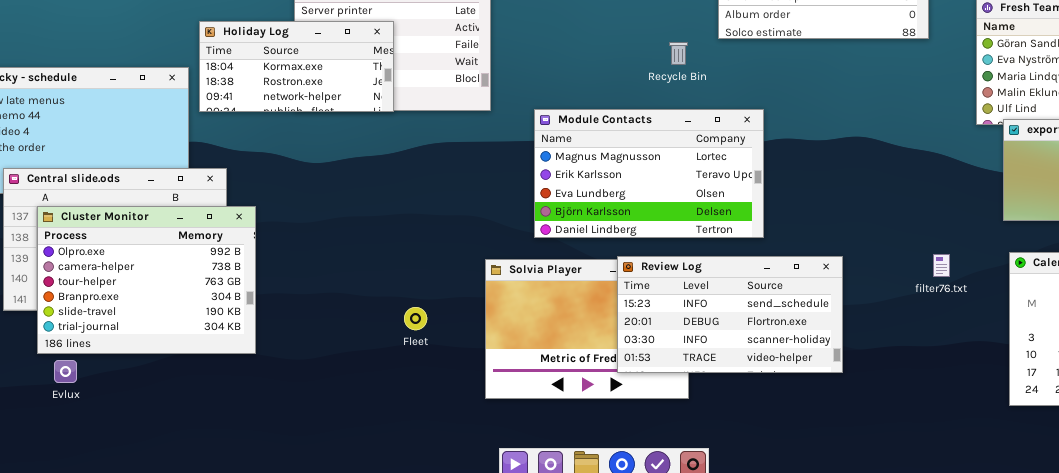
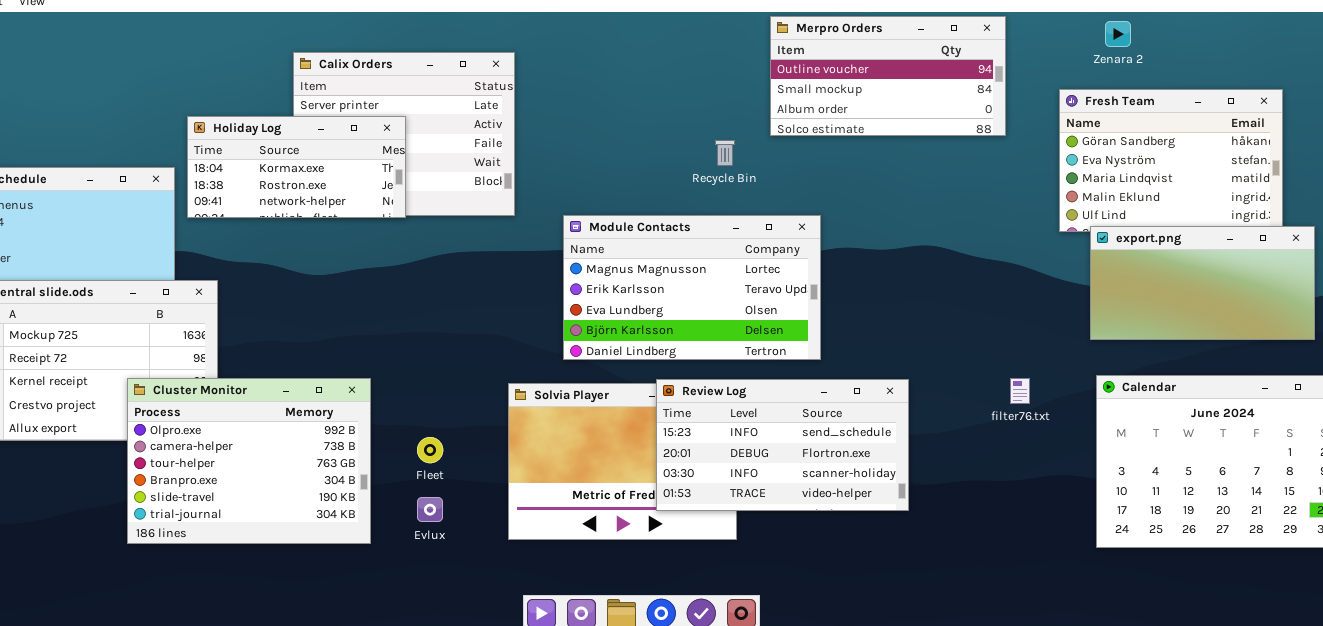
Cluster Monitor: [37,206,256,354] -> [127,378,371,544], moved
Evlux: [54,360,77,383] -> [417,497,443,522], moved

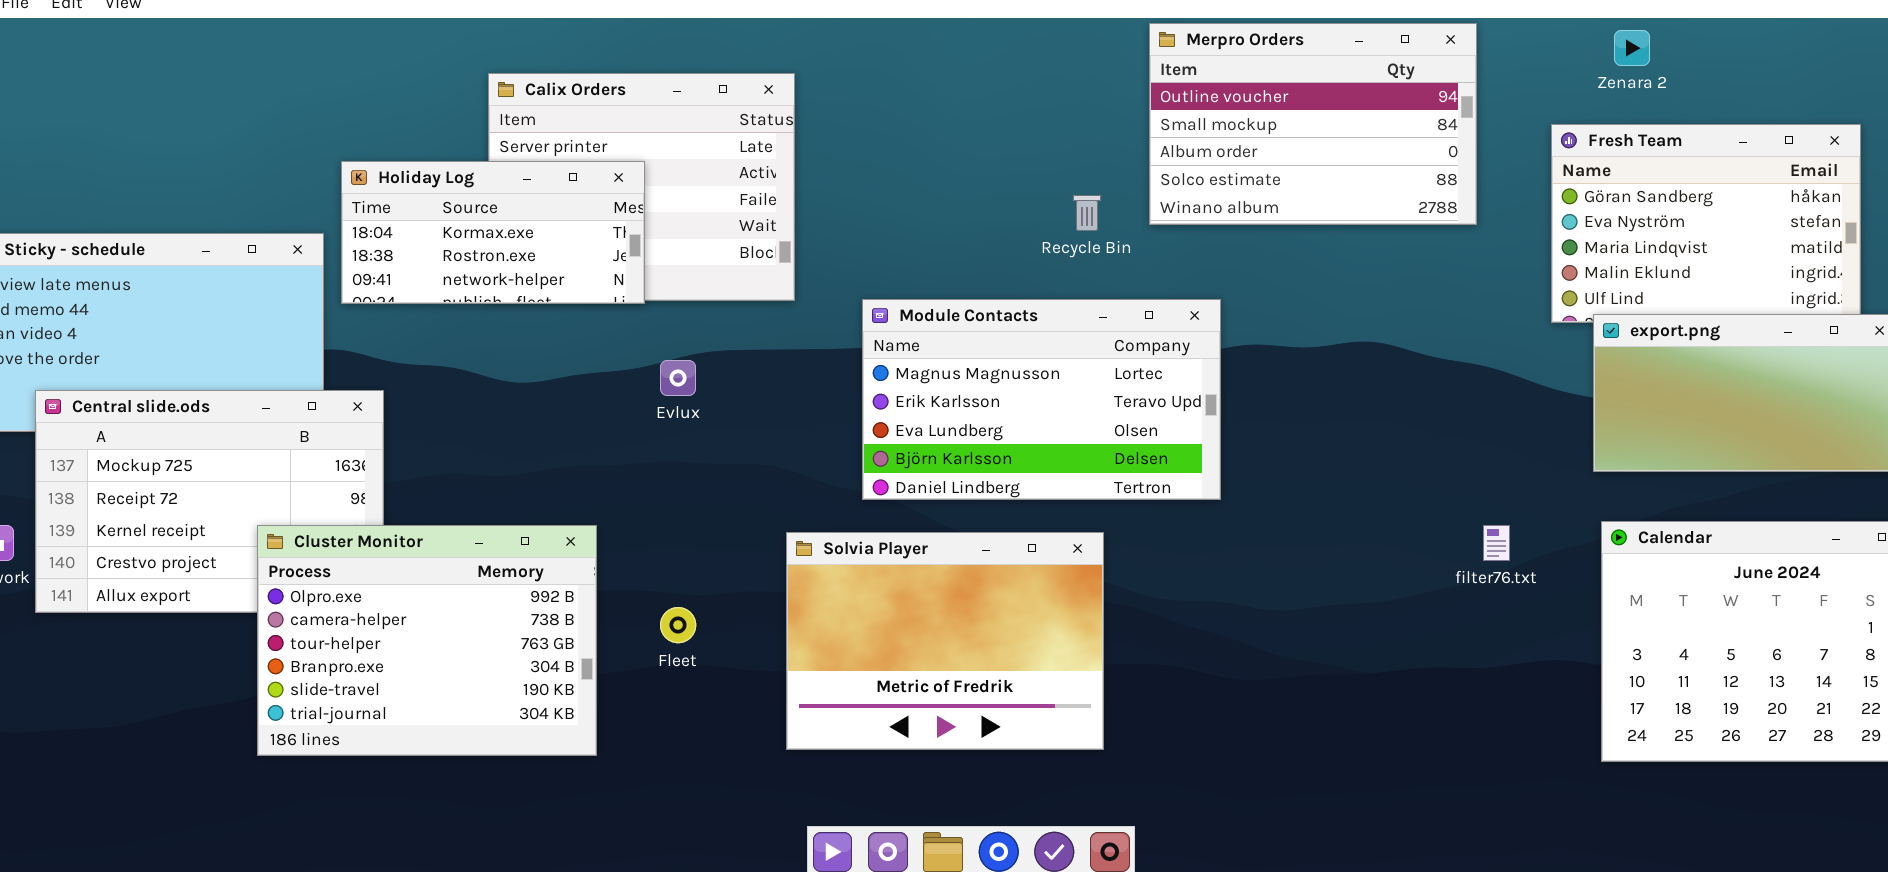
Merpro Orders: [770,16,1006,136] -> [1149,23,1477,225], resized
Review Log: [656,379,909,511] -> none, closed
Evlux: [417,497,443,522] -> [660,360,696,396], moved

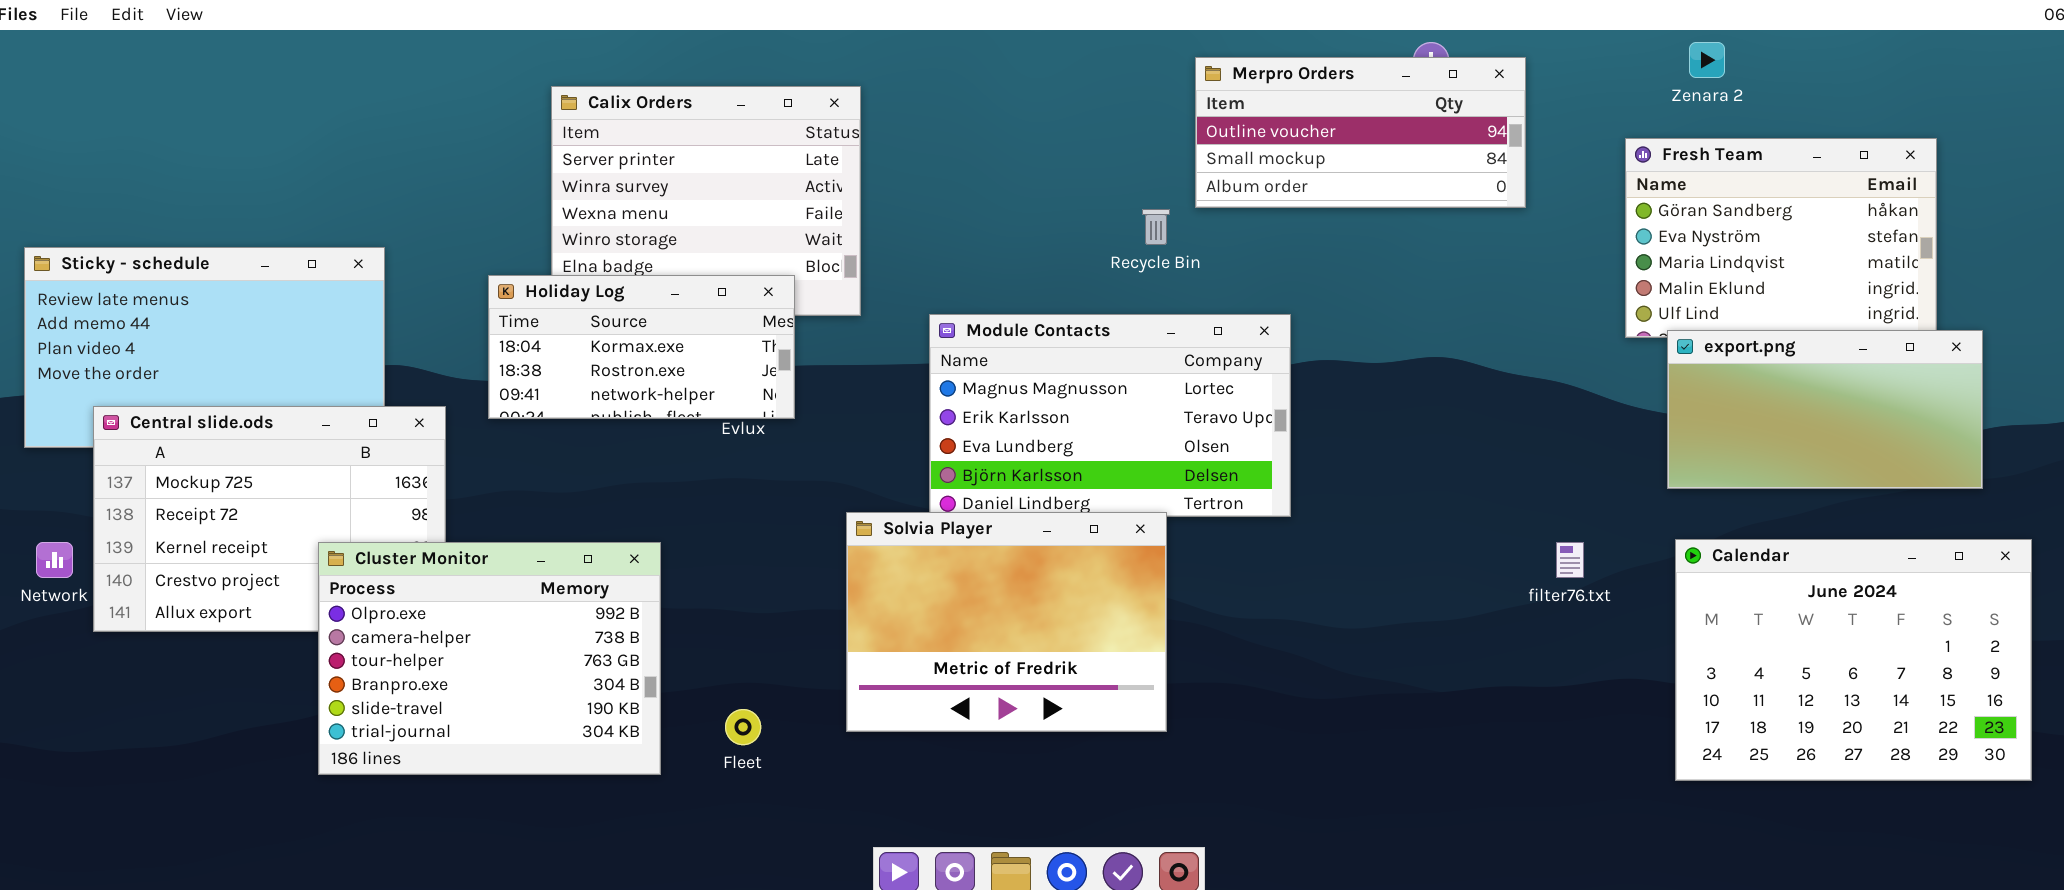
Merpro Orders: [1149,23,1477,225] -> [1195,57,1526,208], moved, resized
Holiday Log: [341,161,645,304] -> [488,275,795,419], moved
Solvia Player: [786,532,1104,750] -> [846,512,1167,732], moved
Fleet: [660,607,696,643] -> [725,709,761,745], moved

